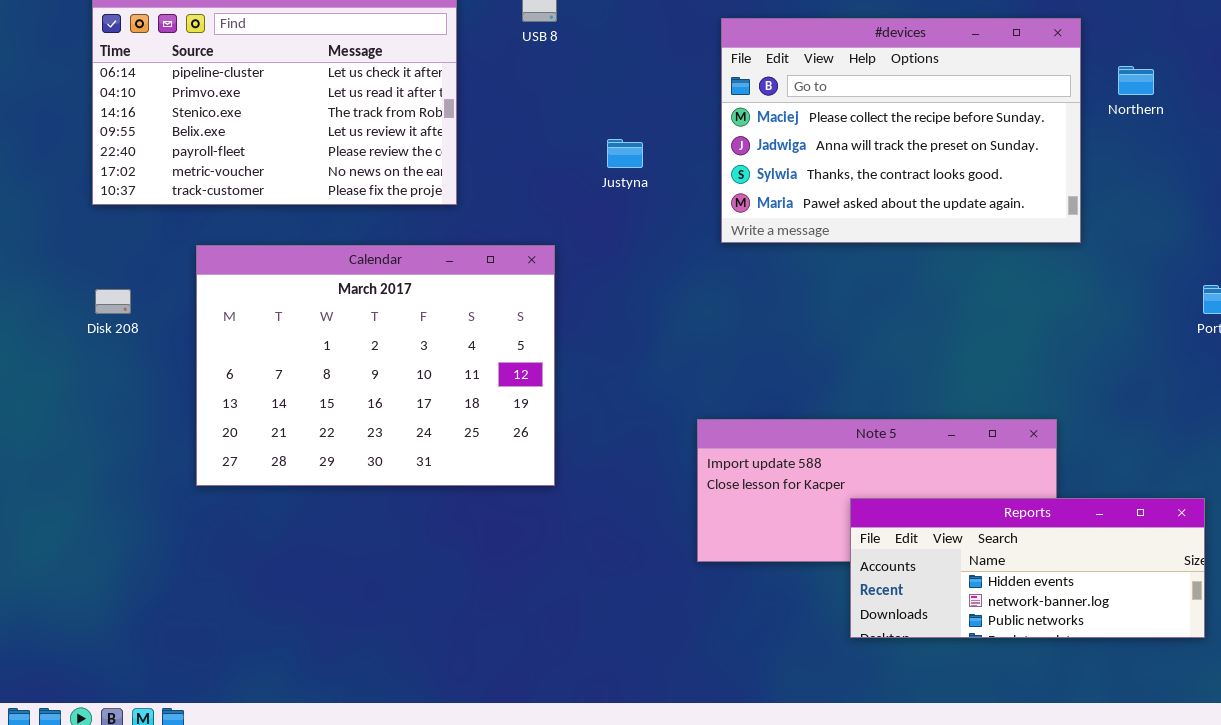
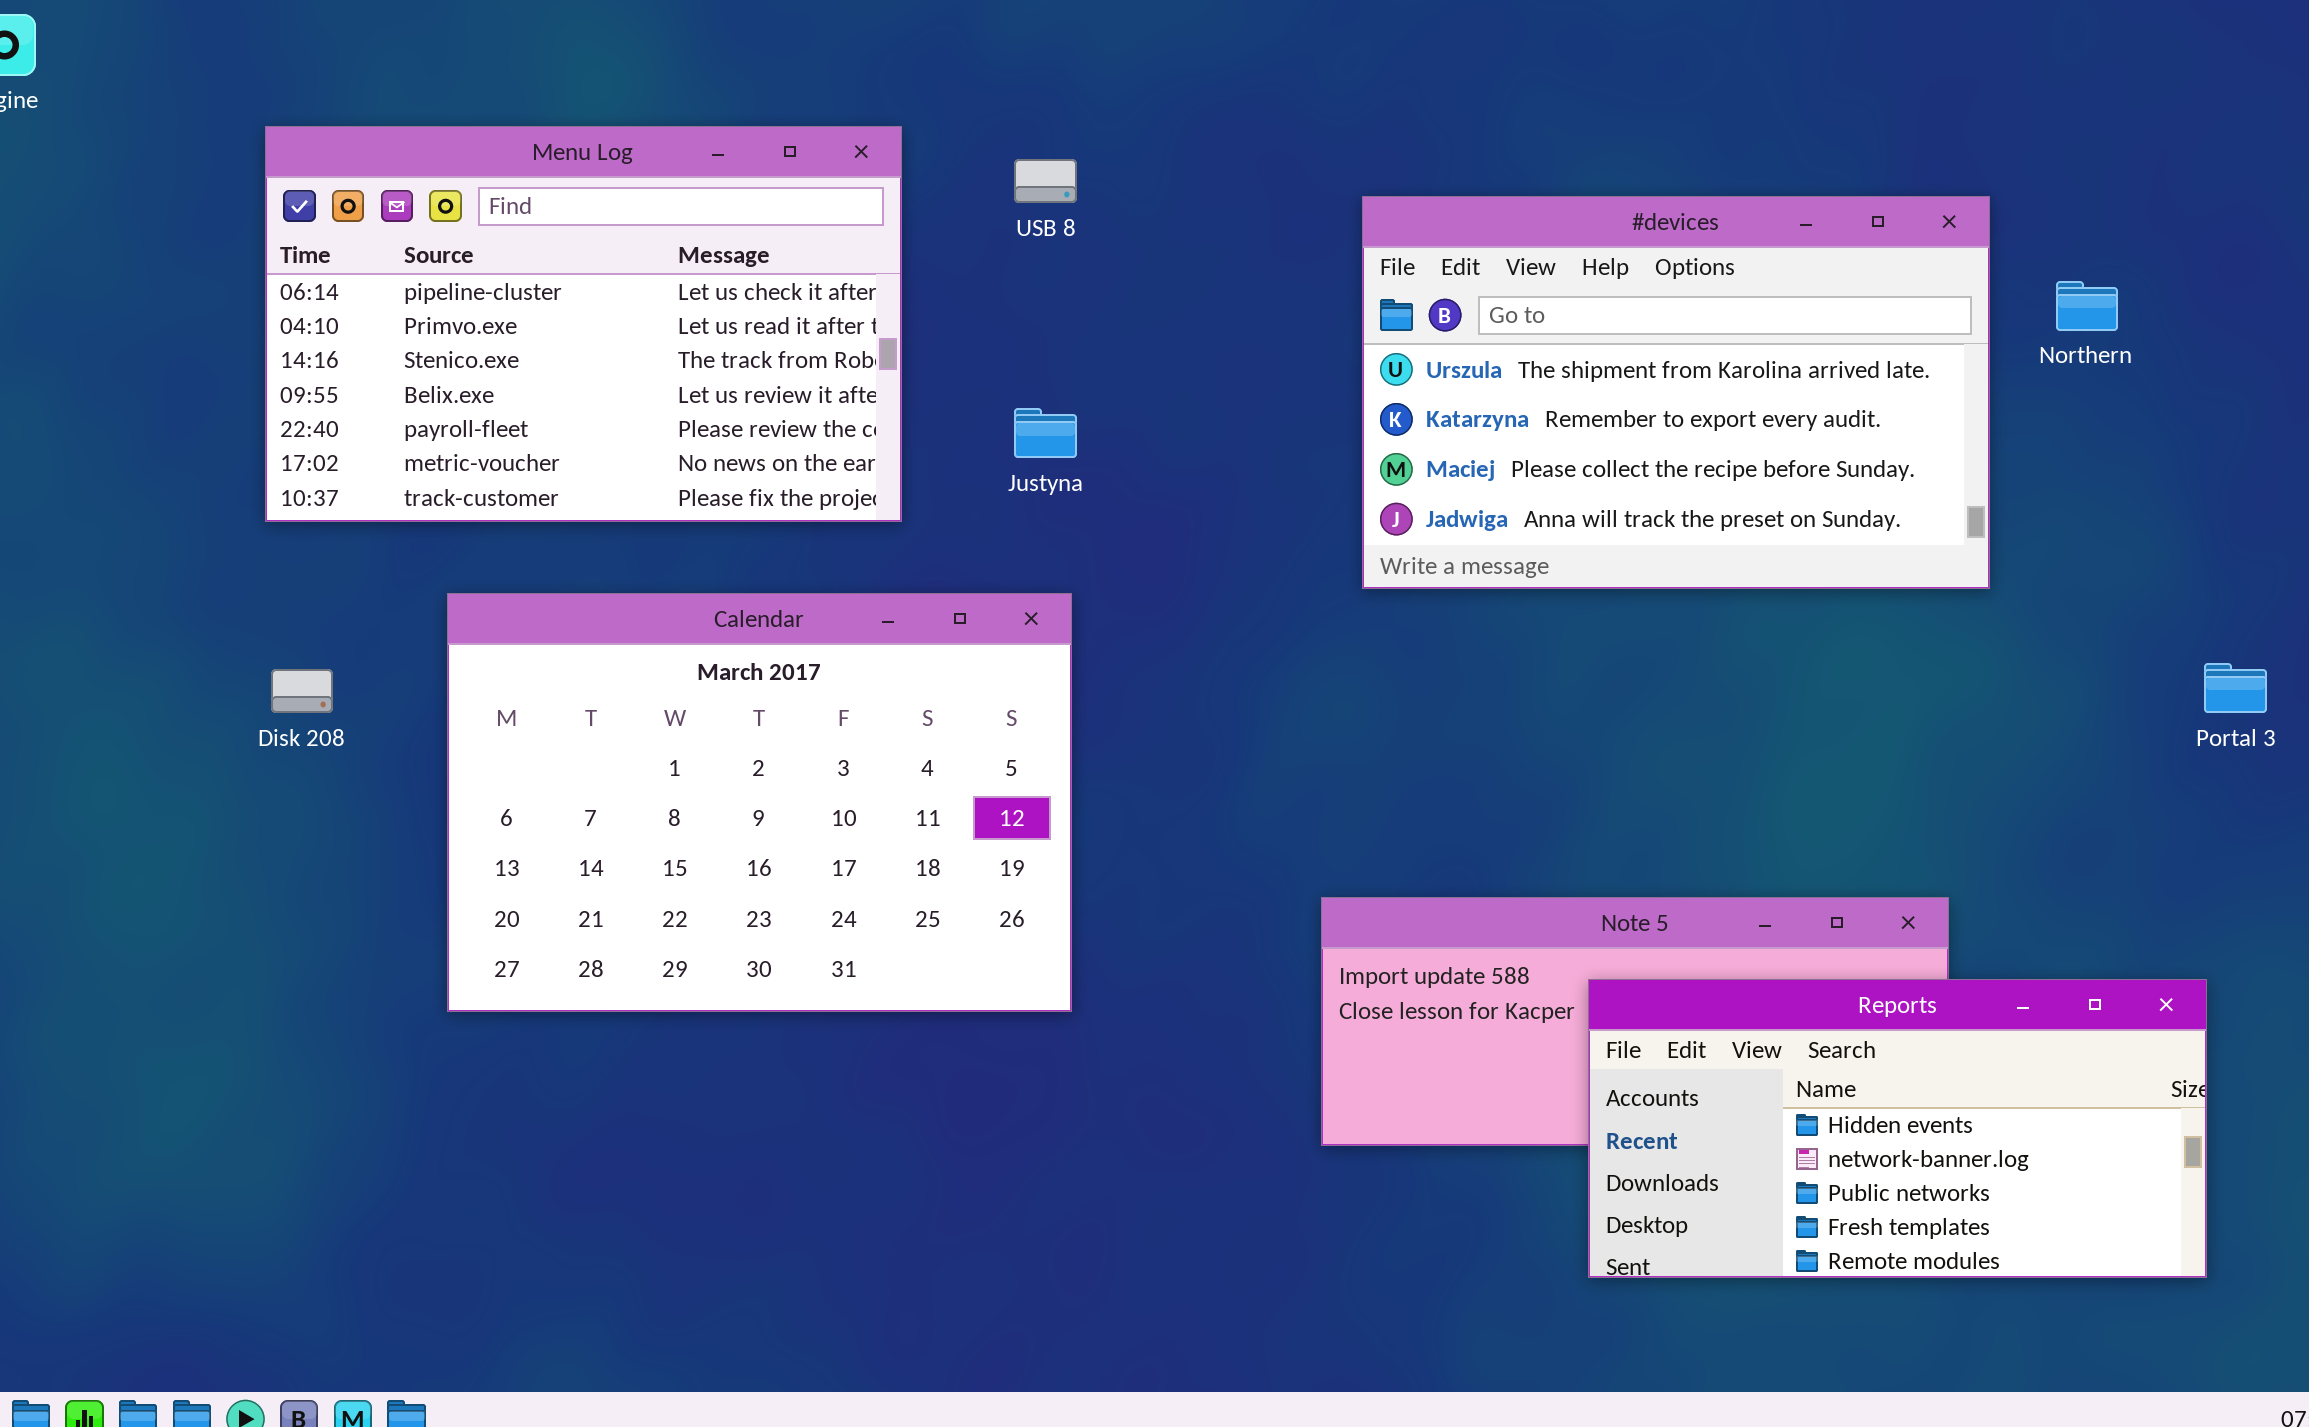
#devices: [721,18,1081,243] -> [1362,196,1990,589], scrolled up 2 rows
Justyna: [607,139,643,168] -> [1014,408,1077,458], moved
Reports: [850,498,1205,638] -> [1588,979,2207,1278], resized

